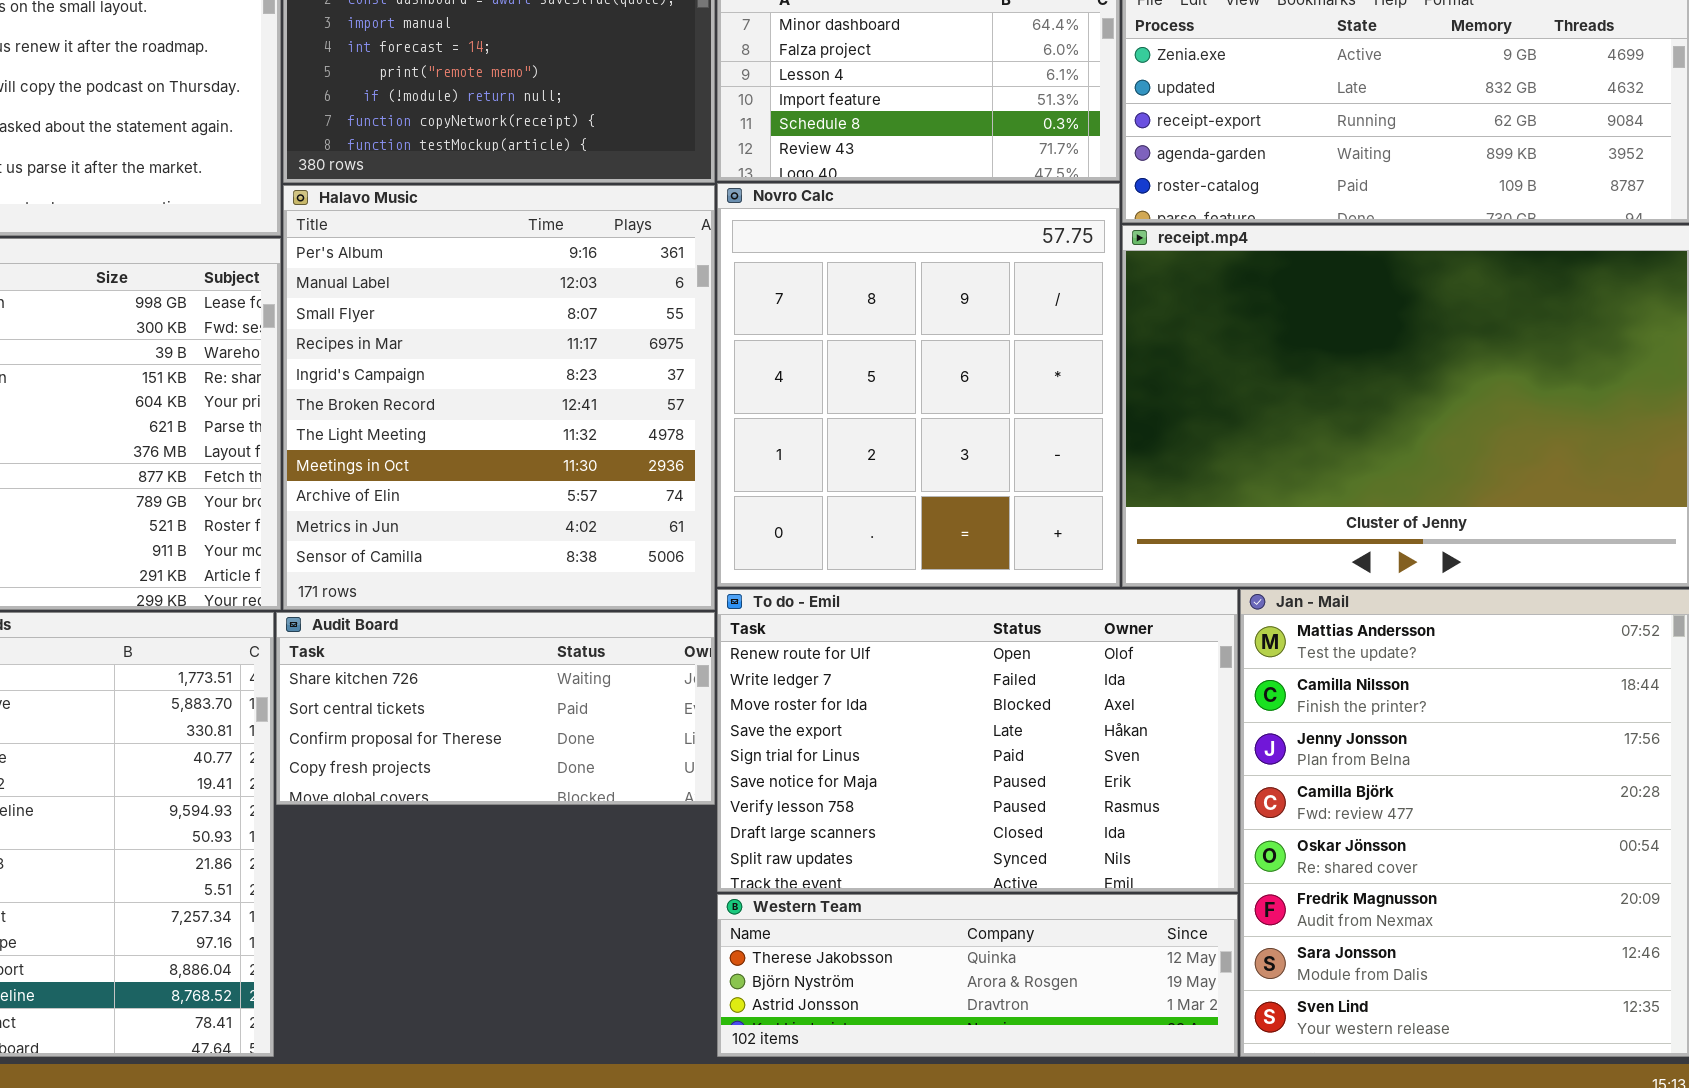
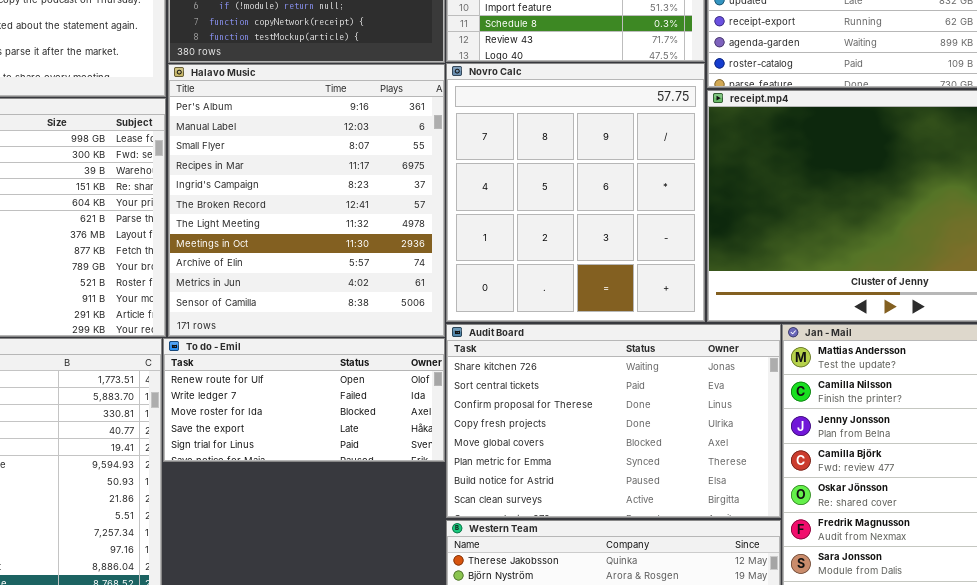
To do - Emil: [717,589,1238,892] -> [163,338,445,462], moved, resized
Audit Board: [276,612,715,805] -> [446,324,781,518], moved, resized

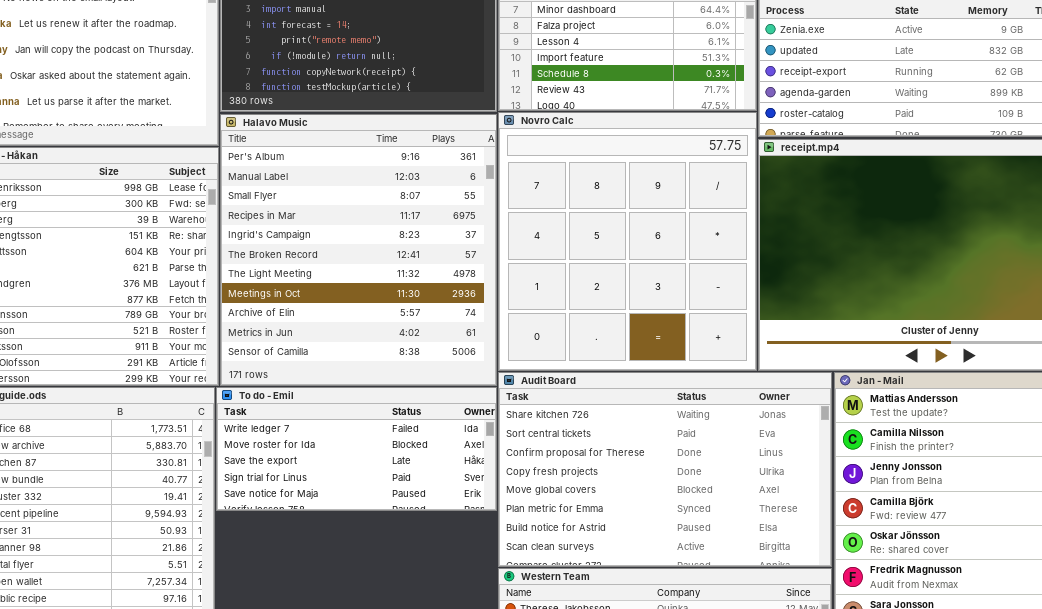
To do - Emil: [163,338,445,462] -> [216,387,497,511], scrolled down 1 row

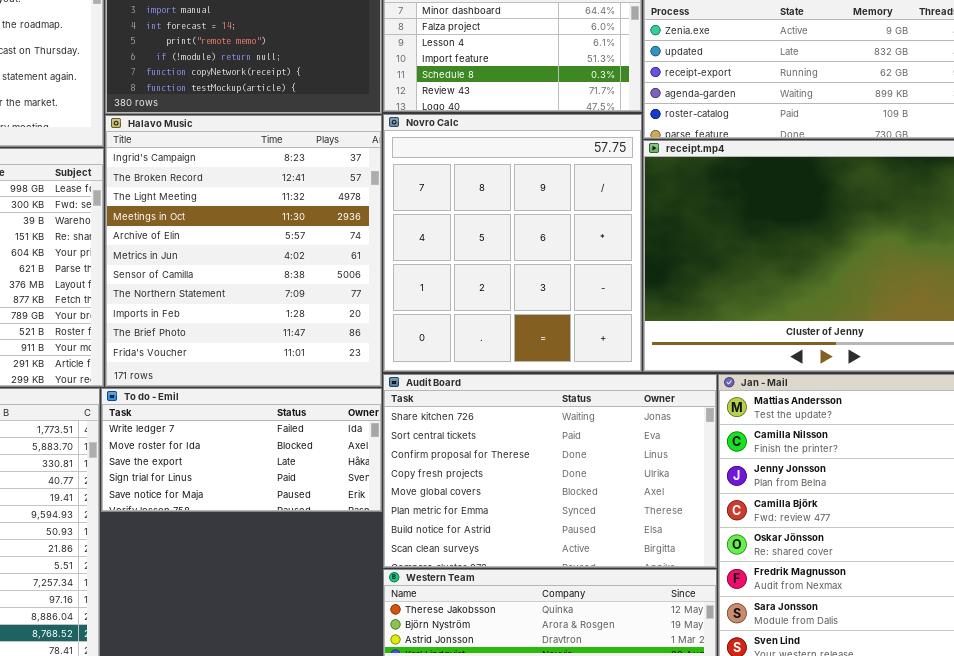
Halavo Music: [220,114,497,386] -> [105,115,382,387], scrolled down 4 rows

